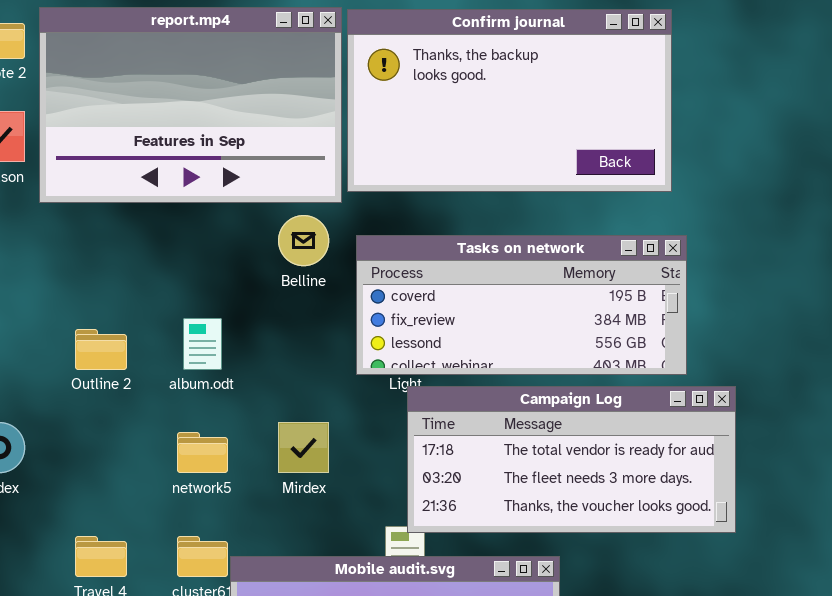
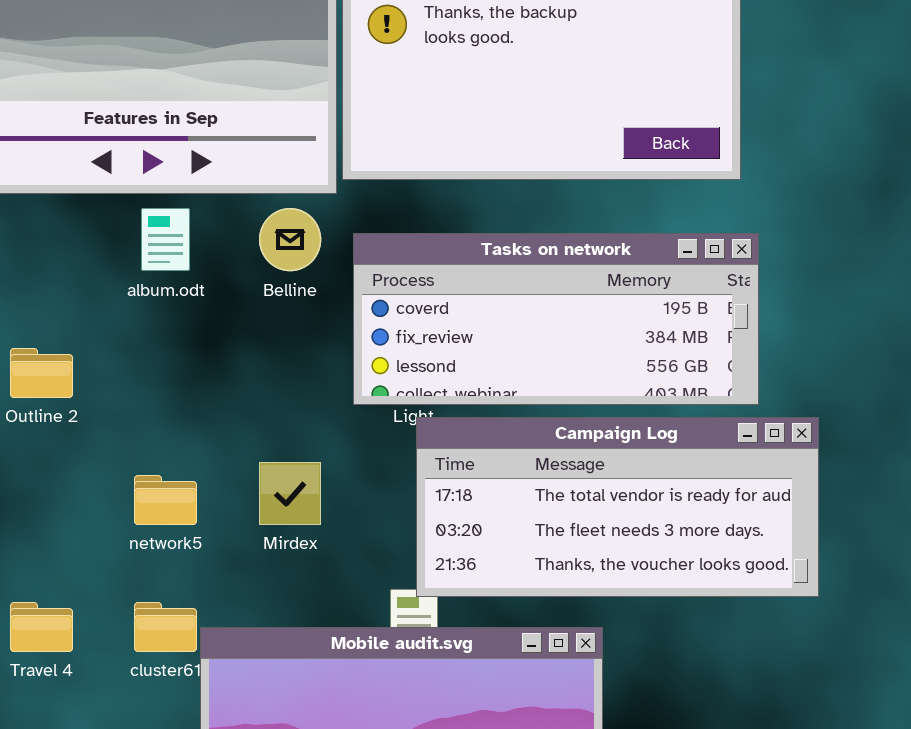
album.odt: [183,318,222,370] -> [141,208,190,271], moved

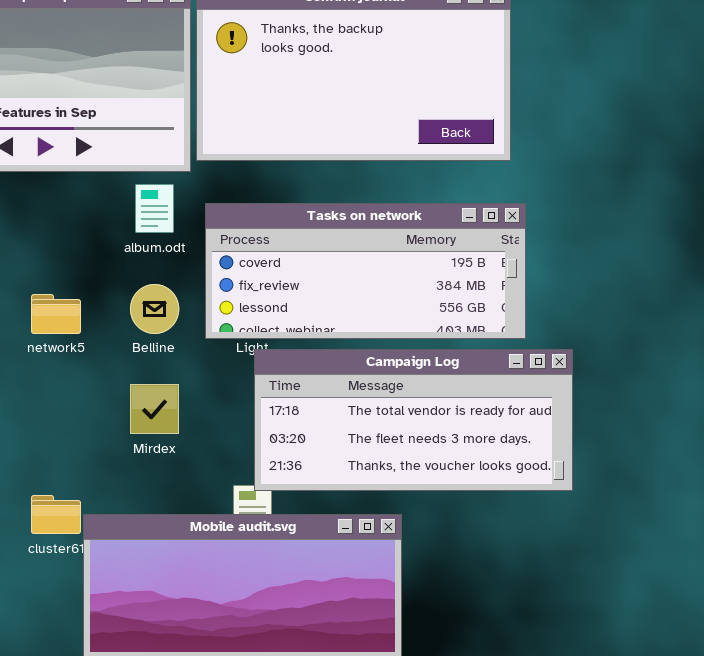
album.odt: [141,208,190,271] -> [135,184,174,233], moved
Belline: [259,208,321,271] -> [130,284,179,334], moved
network5: [134,475,197,525] -> [31,294,81,334], moved

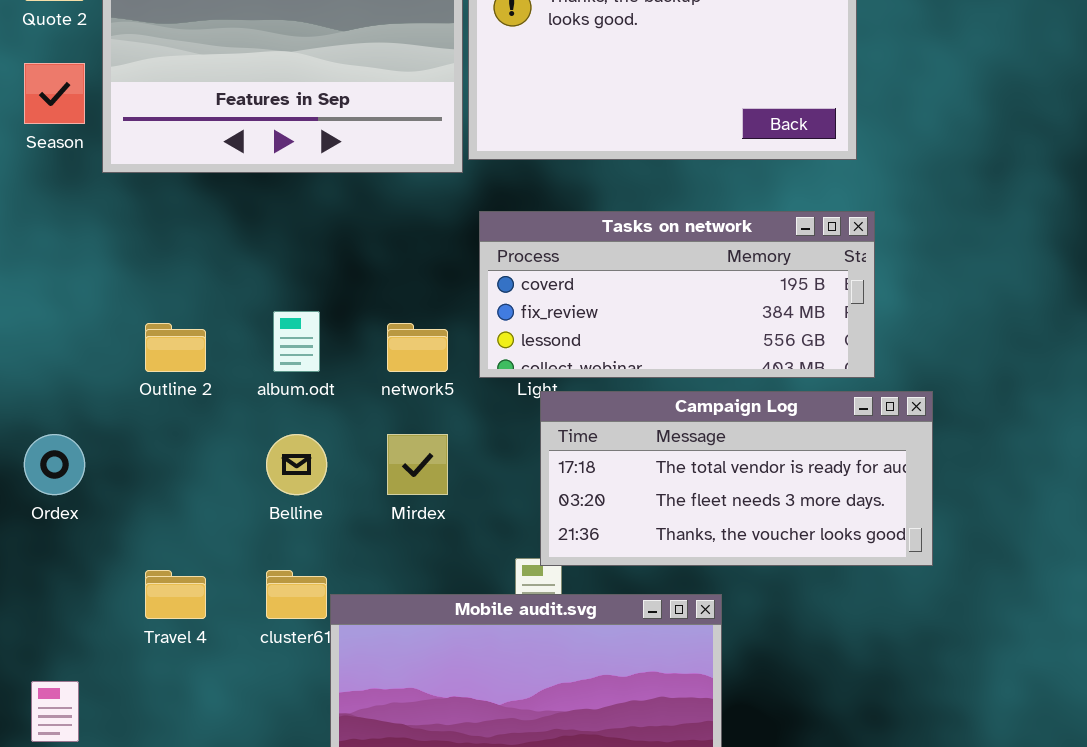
album.odt: [135,184,174,233] -> [273,311,320,372], moved
Belline: [130,284,179,334] -> [266,434,327,495], moved
network5: [31,294,81,334] -> [387,323,448,372], moved

